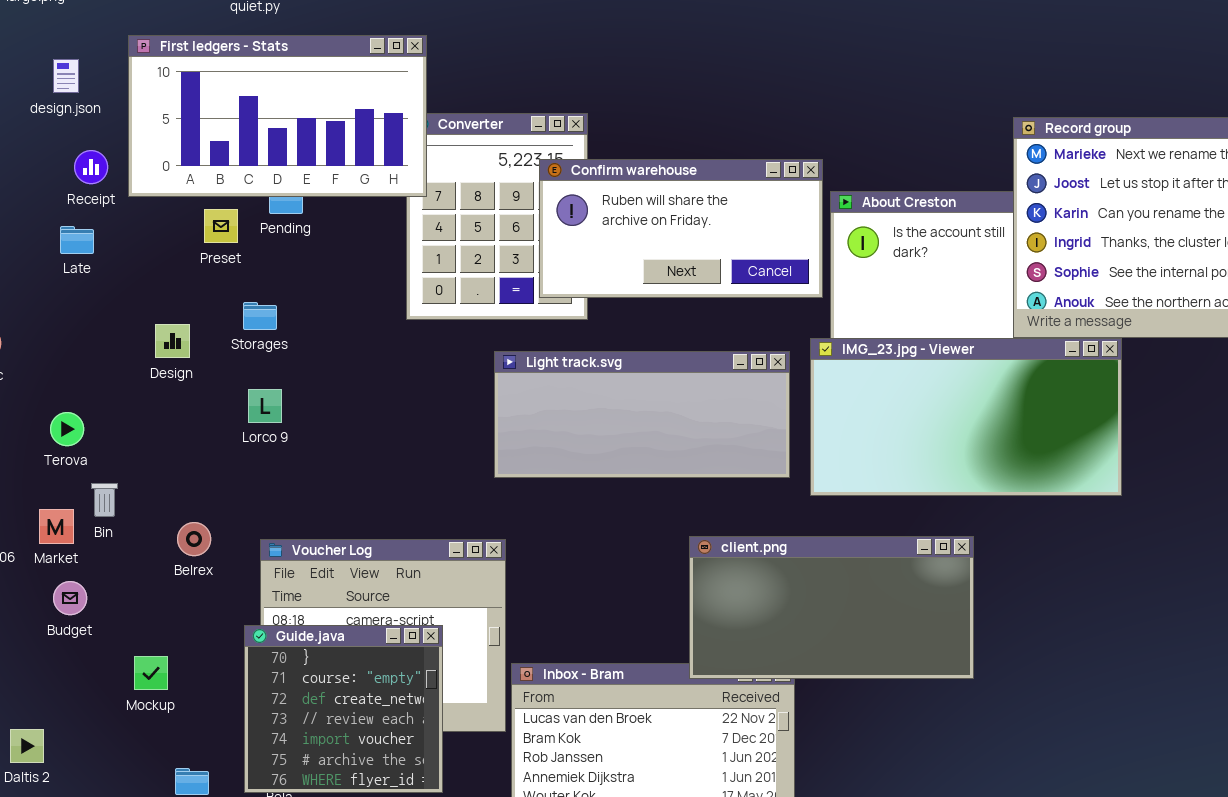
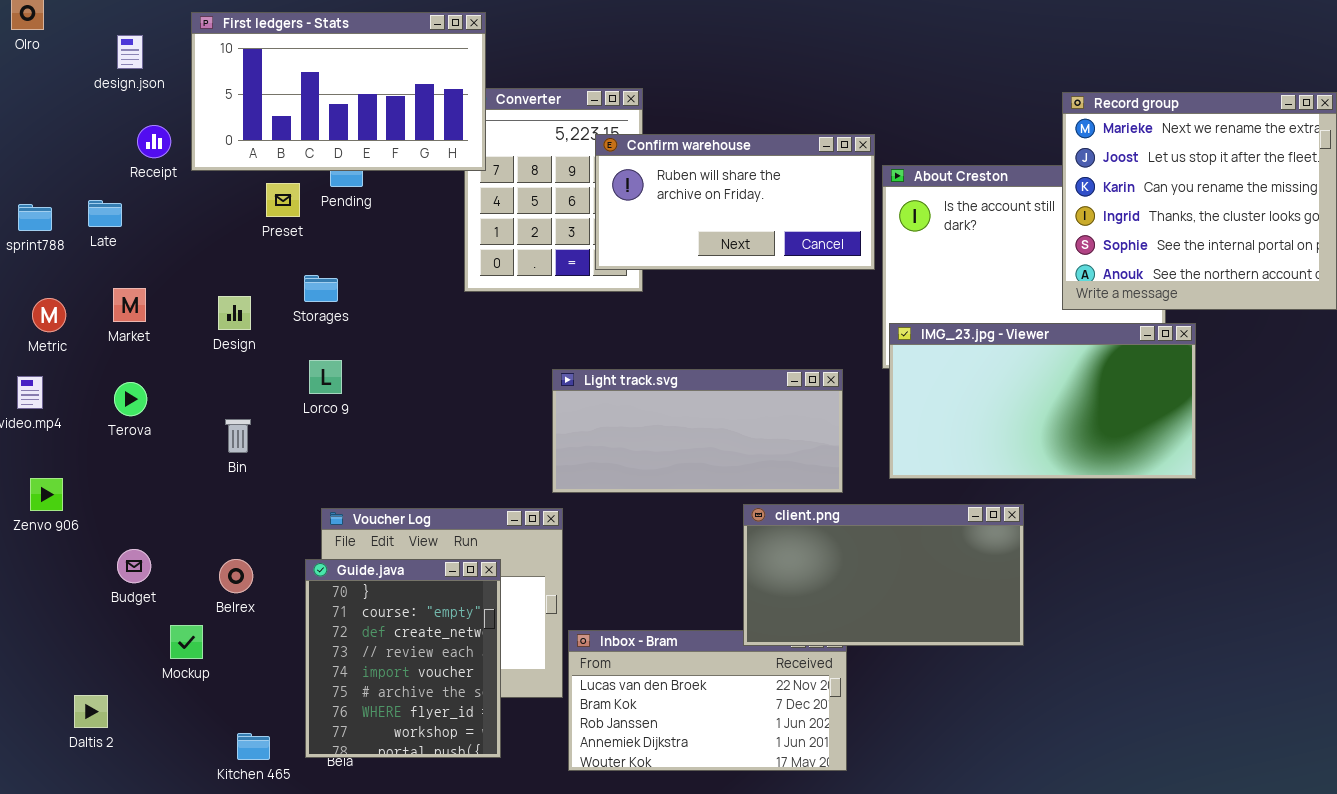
Late: [60,226,94,254] -> [88,200,122,227], moved
IMG_23.jpg - Viewer: [810,338,1122,496] -> [889,323,1196,479], moved
Light track.svg: [494,351,790,478] -> [552,369,843,493], moved
Bin: [91,483,118,517] -> [225,419,251,453], moved
Market: [39,509,74,544] -> [113,288,146,322], moved
Belrex: [177,522,211,556] -> [219,559,253,593], moved
Guide.java: [244,625,443,793] -> [305,559,501,758], resized
Mockup: [134,656,168,690] -> [170,625,203,659], moved

